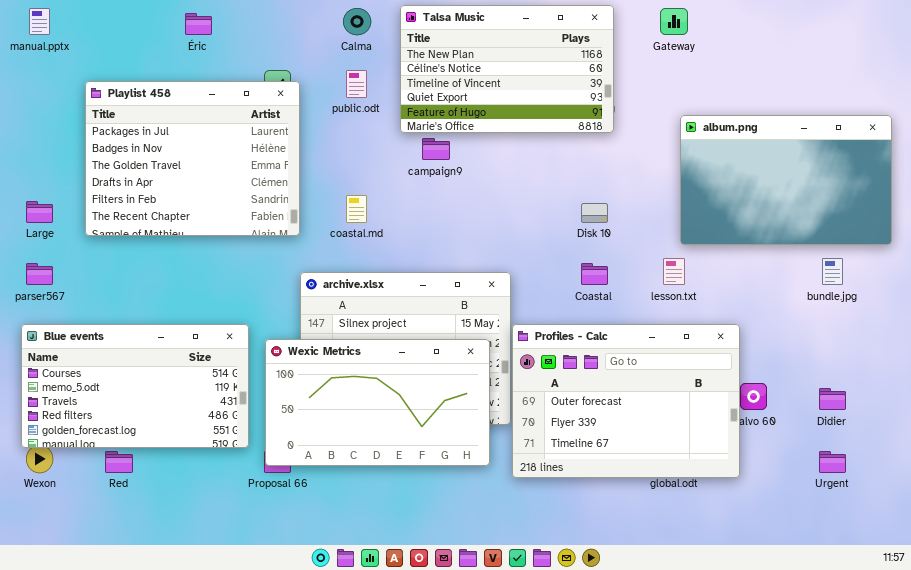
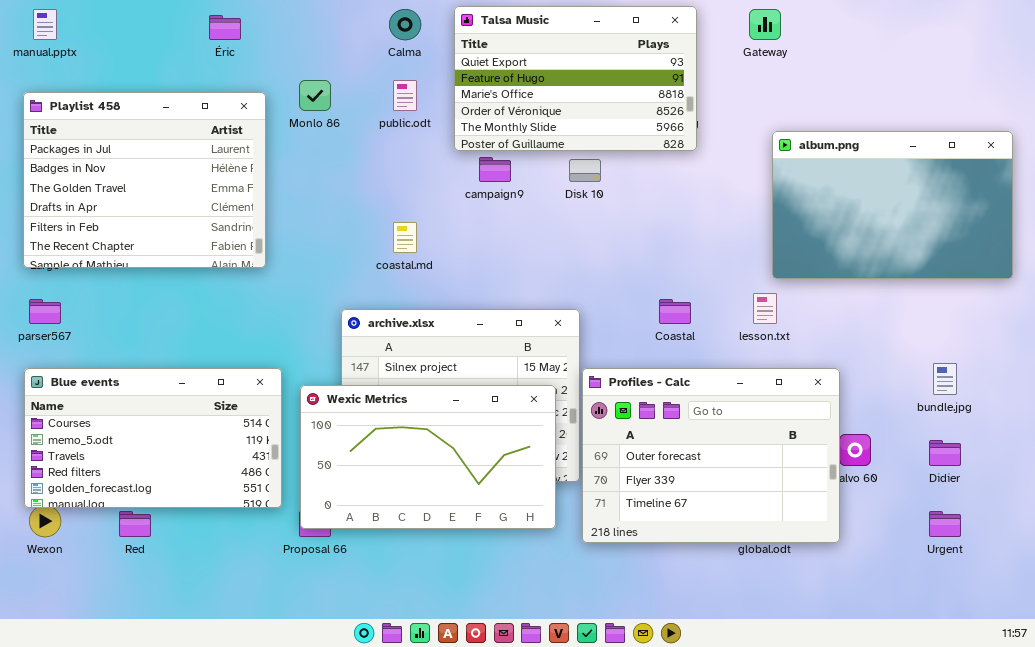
Talsa Music: [400,5,614,133] -> [454,6,697,151], scrolled down 3 rows
Playlist 458: [85,81,300,236] -> [23,92,266,268], moved
Disk 10: [581,203,608,223] -> [569,159,601,182], moved
bundle.jpg: [822,258,843,285] -> [933,363,957,395], moved

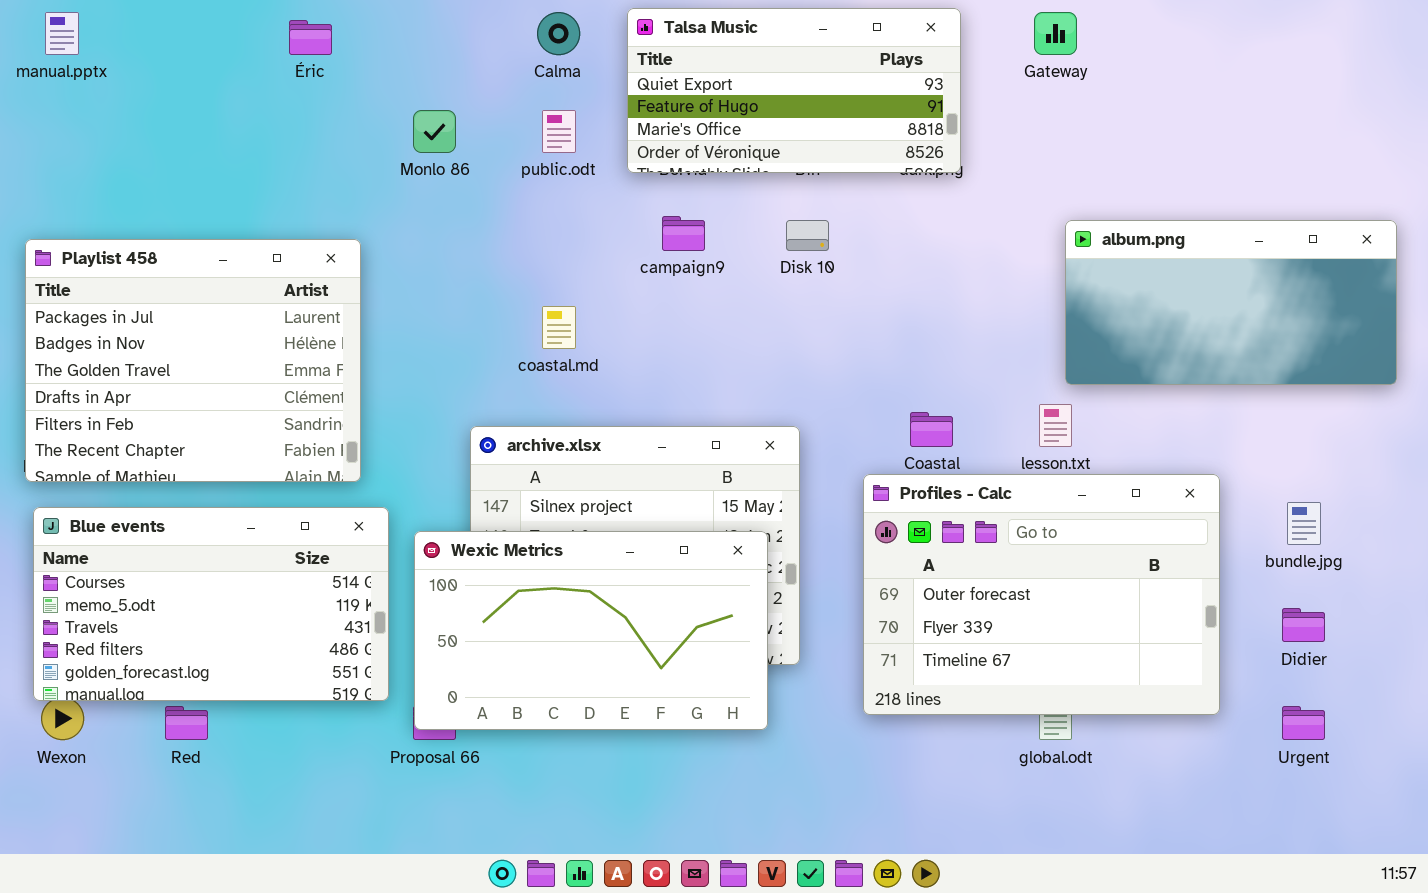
Talsa Music: [454,6,697,151] -> [627,8,961,173], resized
Playlist 458: [23,92,266,268] -> [25,239,361,482], moved
album.png: [772,131,1013,279] -> [1065,220,1397,385], resized
Profiles - Calc: [582,368,840,543] -> [863,474,1220,715], moved

